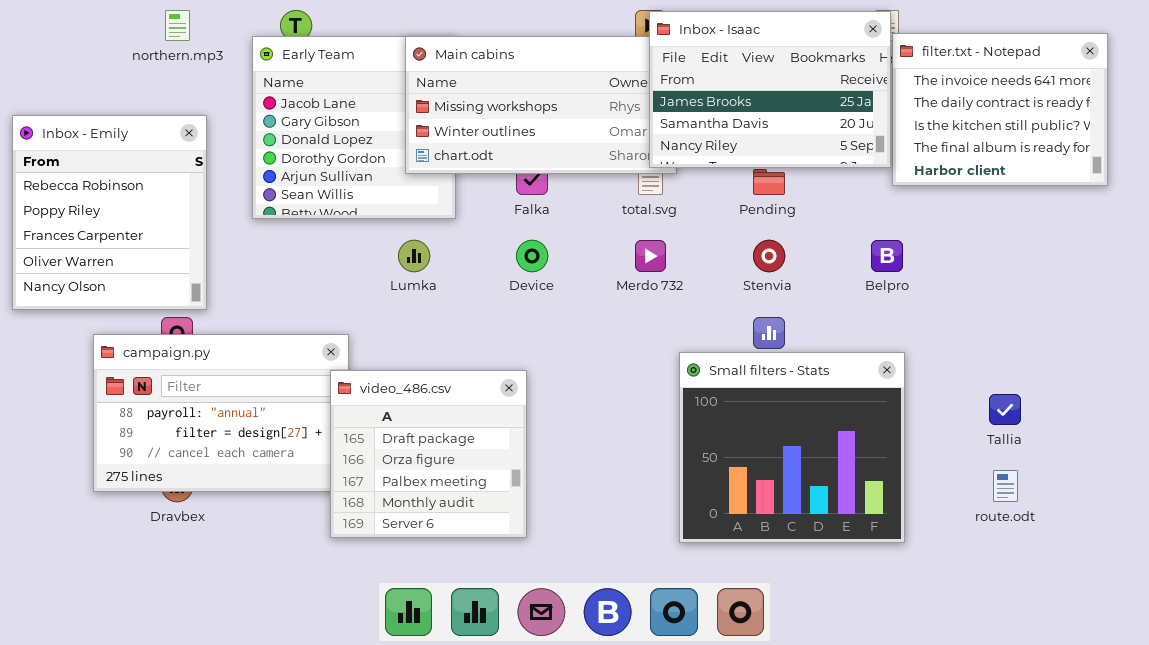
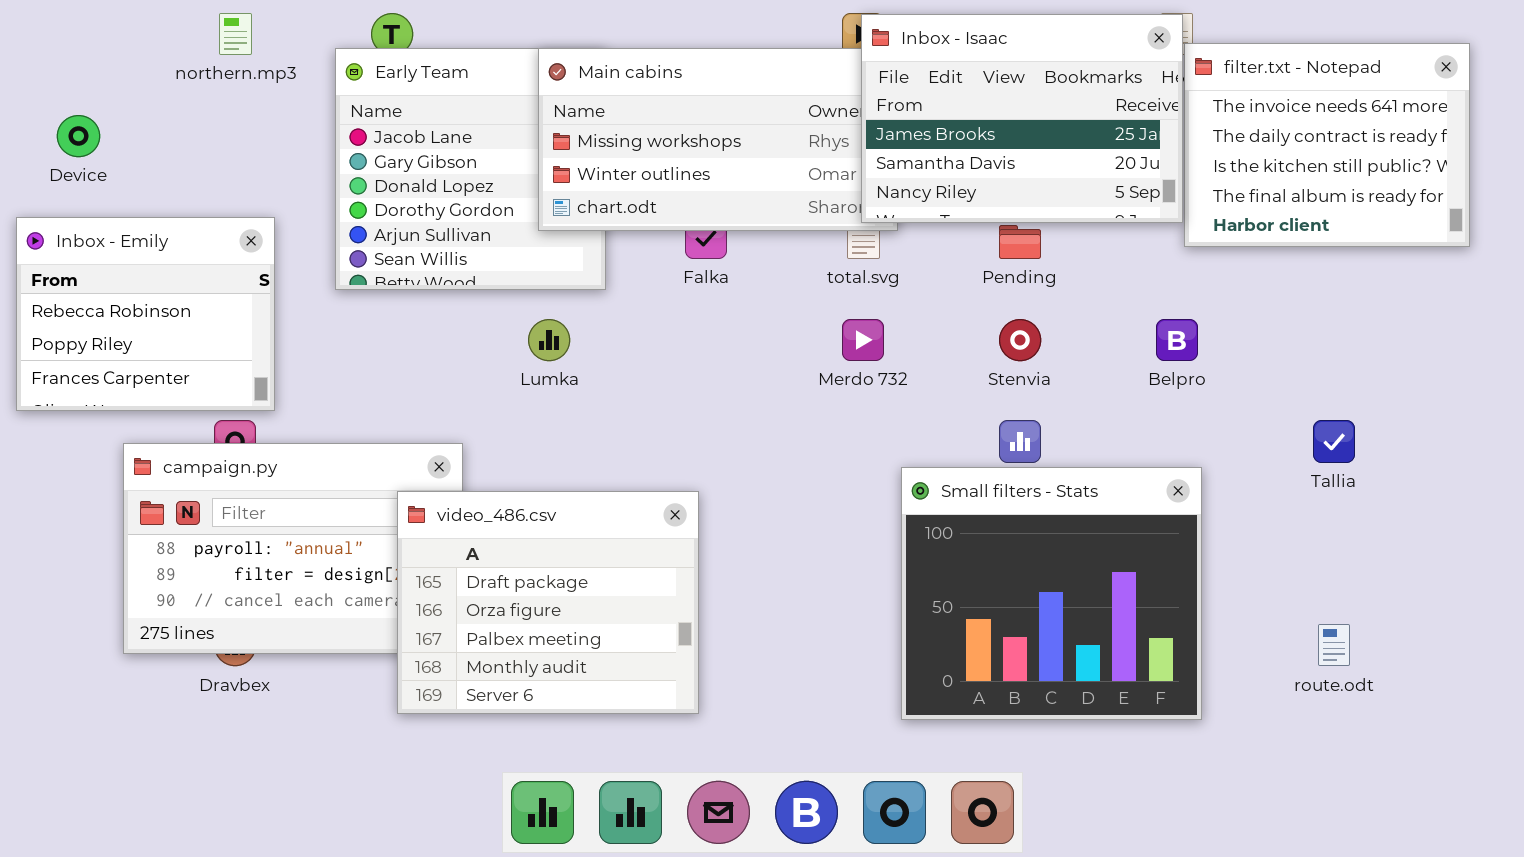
Inbox - Emily: [12,115,207,310] -> [16,217,275,411], resized
Device: [516,240,548,272] -> [57,115,100,157], moved
video_486.csv: [330,370,527,538] -> [397,491,699,714], resized
Tallia: [989,394,1021,425] -> [1313,420,1355,463], moved

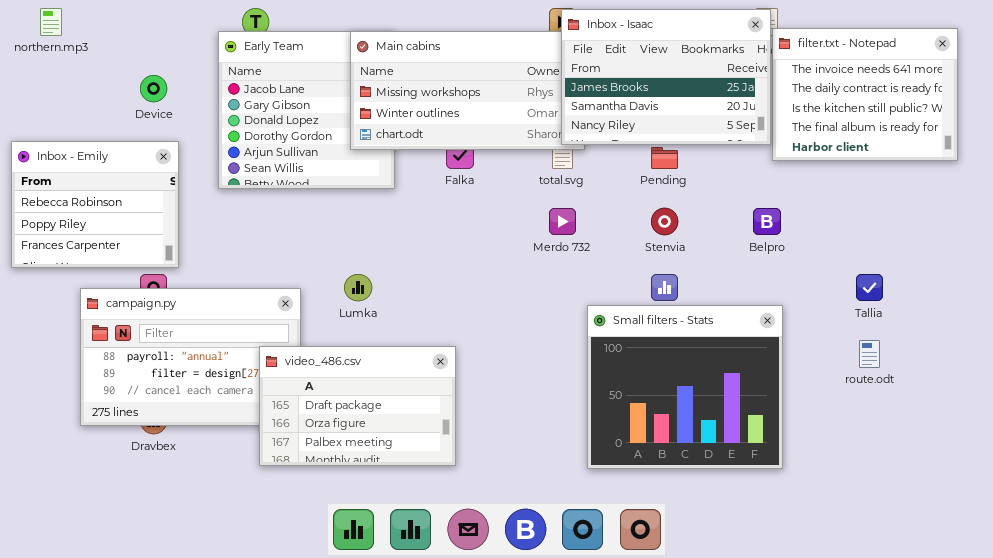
northern.mp3: [219,13,252,55] -> [40,8,62,36], moved
Device: [57,115,100,157] -> [140,75,167,102], moved
Lumka: [528,319,570,361] -> [344,274,372,301], moved
video_486.csv: [397,491,699,714] -> [259,346,456,466], resized
route.odt: [1318,624,1350,666] -> [859,340,880,368], moved

